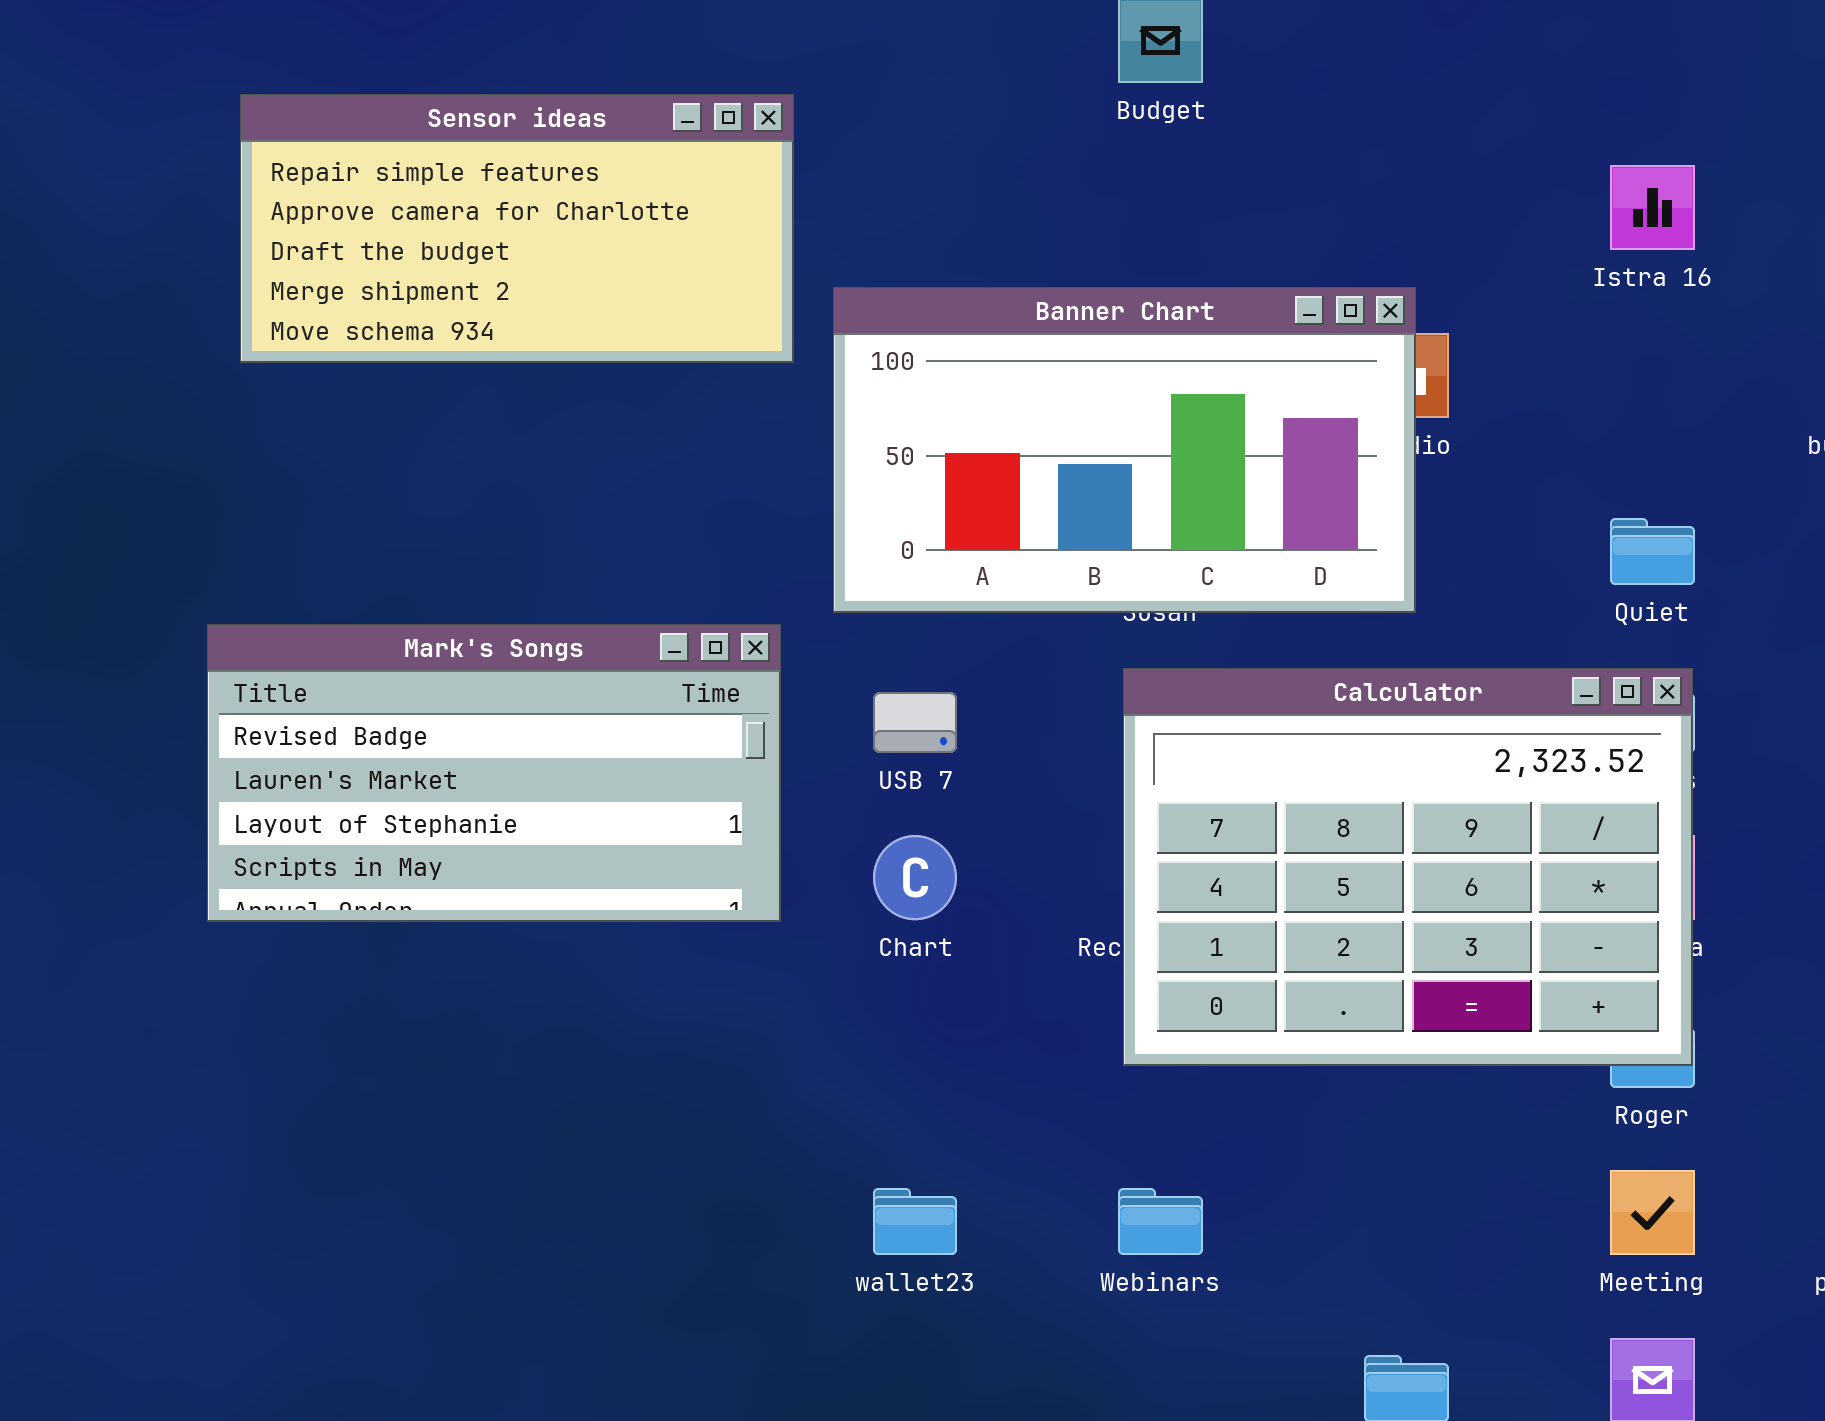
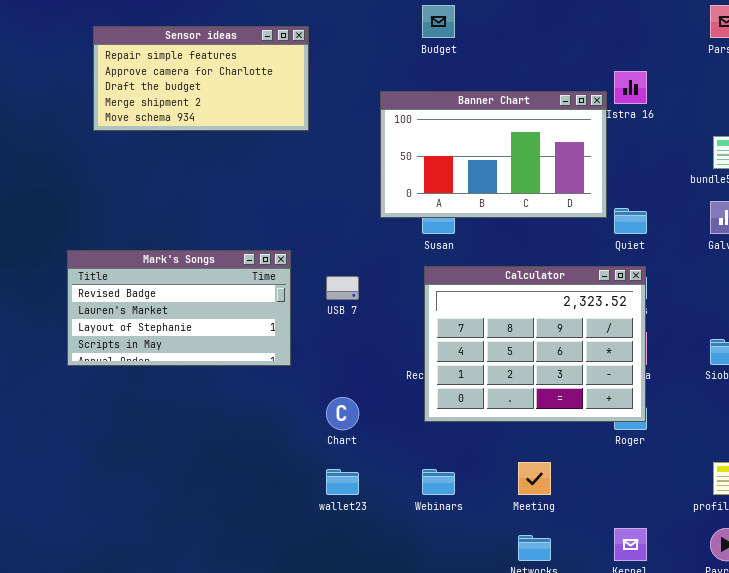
Sensor ideas: [240,94,794,363] -> [93,26,309,131], moved
Banner Chart: [833,287,1416,613] -> [380,91,607,218], moved
Chart: [873,835,957,920] -> [326,397,359,430], moved
Meeting: [1610,1170,1695,1255] -> [518,462,551,495], moved

